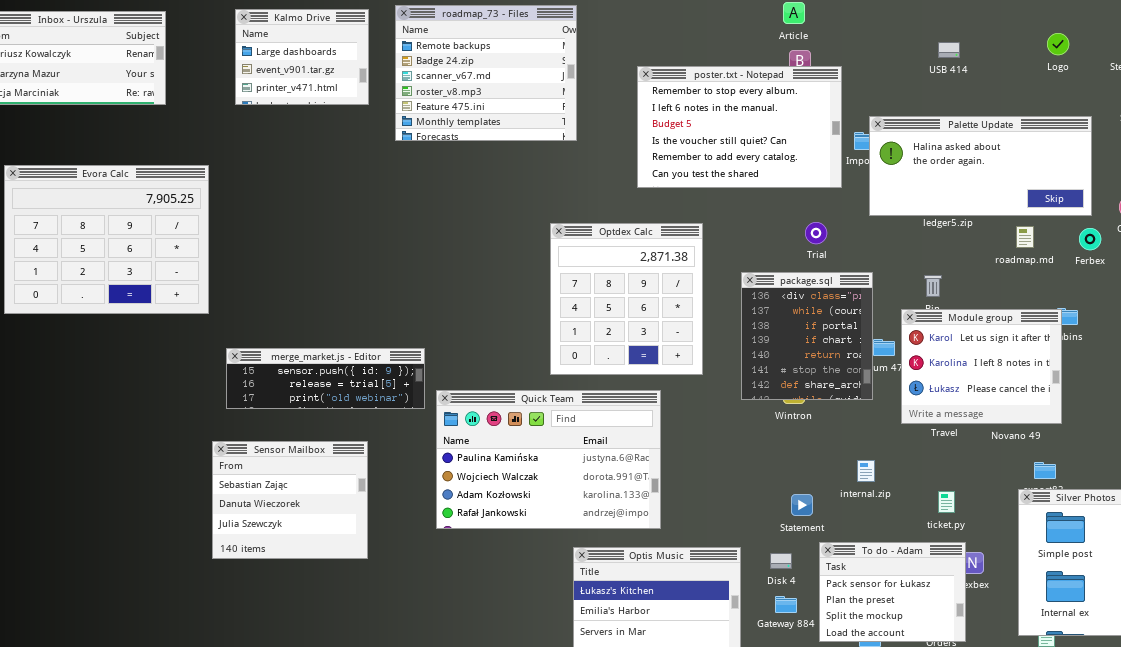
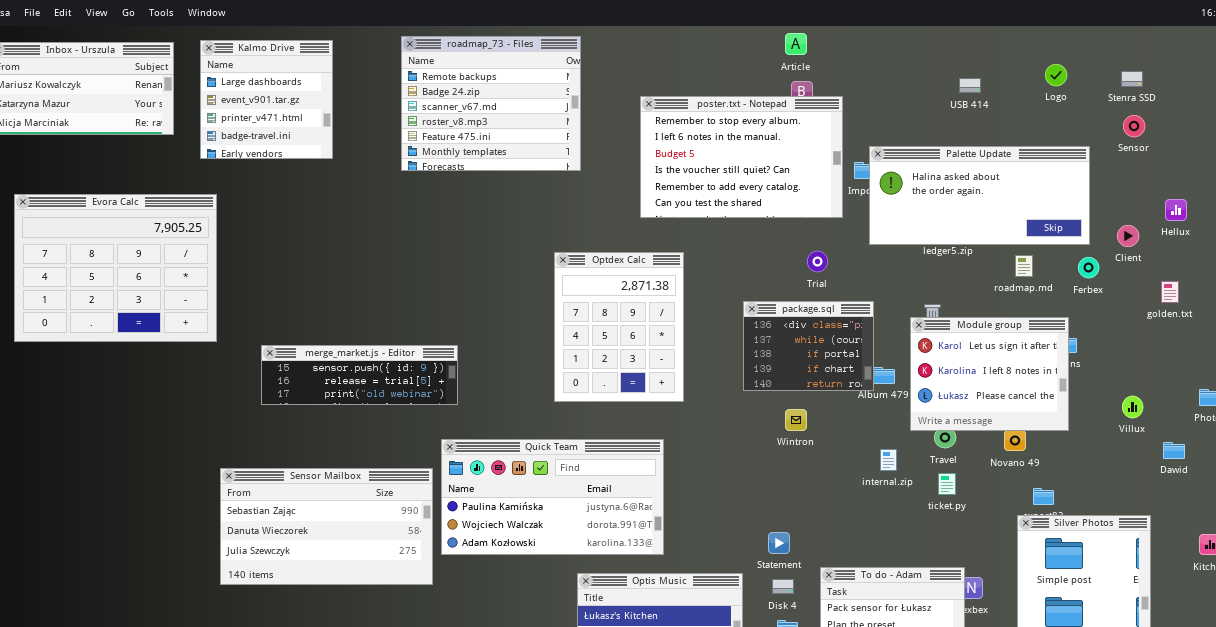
Kalmo Drive: [235,9,369,105] -> [200,40,333,159], moved, resized
USB 414: [938,42,960,58] -> [959,78,981,93], moved
Optdex Calc: [550,223,703,375] -> [554,252,684,402], resized
package.sql: [741,272,873,400] -> [743,301,874,391], resized
Module group: [901,309,1062,424] -> [910,317,1069,431], moved
merge_market.js - Editor: [226,348,425,409] -> [261,345,458,405], moved
Quick Team: [436,390,661,529] -> [441,439,664,555], resized
Sensor Mailbox: [212,441,368,559] -> [220,468,433,585], resized
internal.zip: [857,460,875,482] -> [880,449,897,471], moved
ticket.py: [938,491,955,513] -> [938,473,956,495], moved
Statement: [791,494,813,516] -> [768,532,790,554], moved

